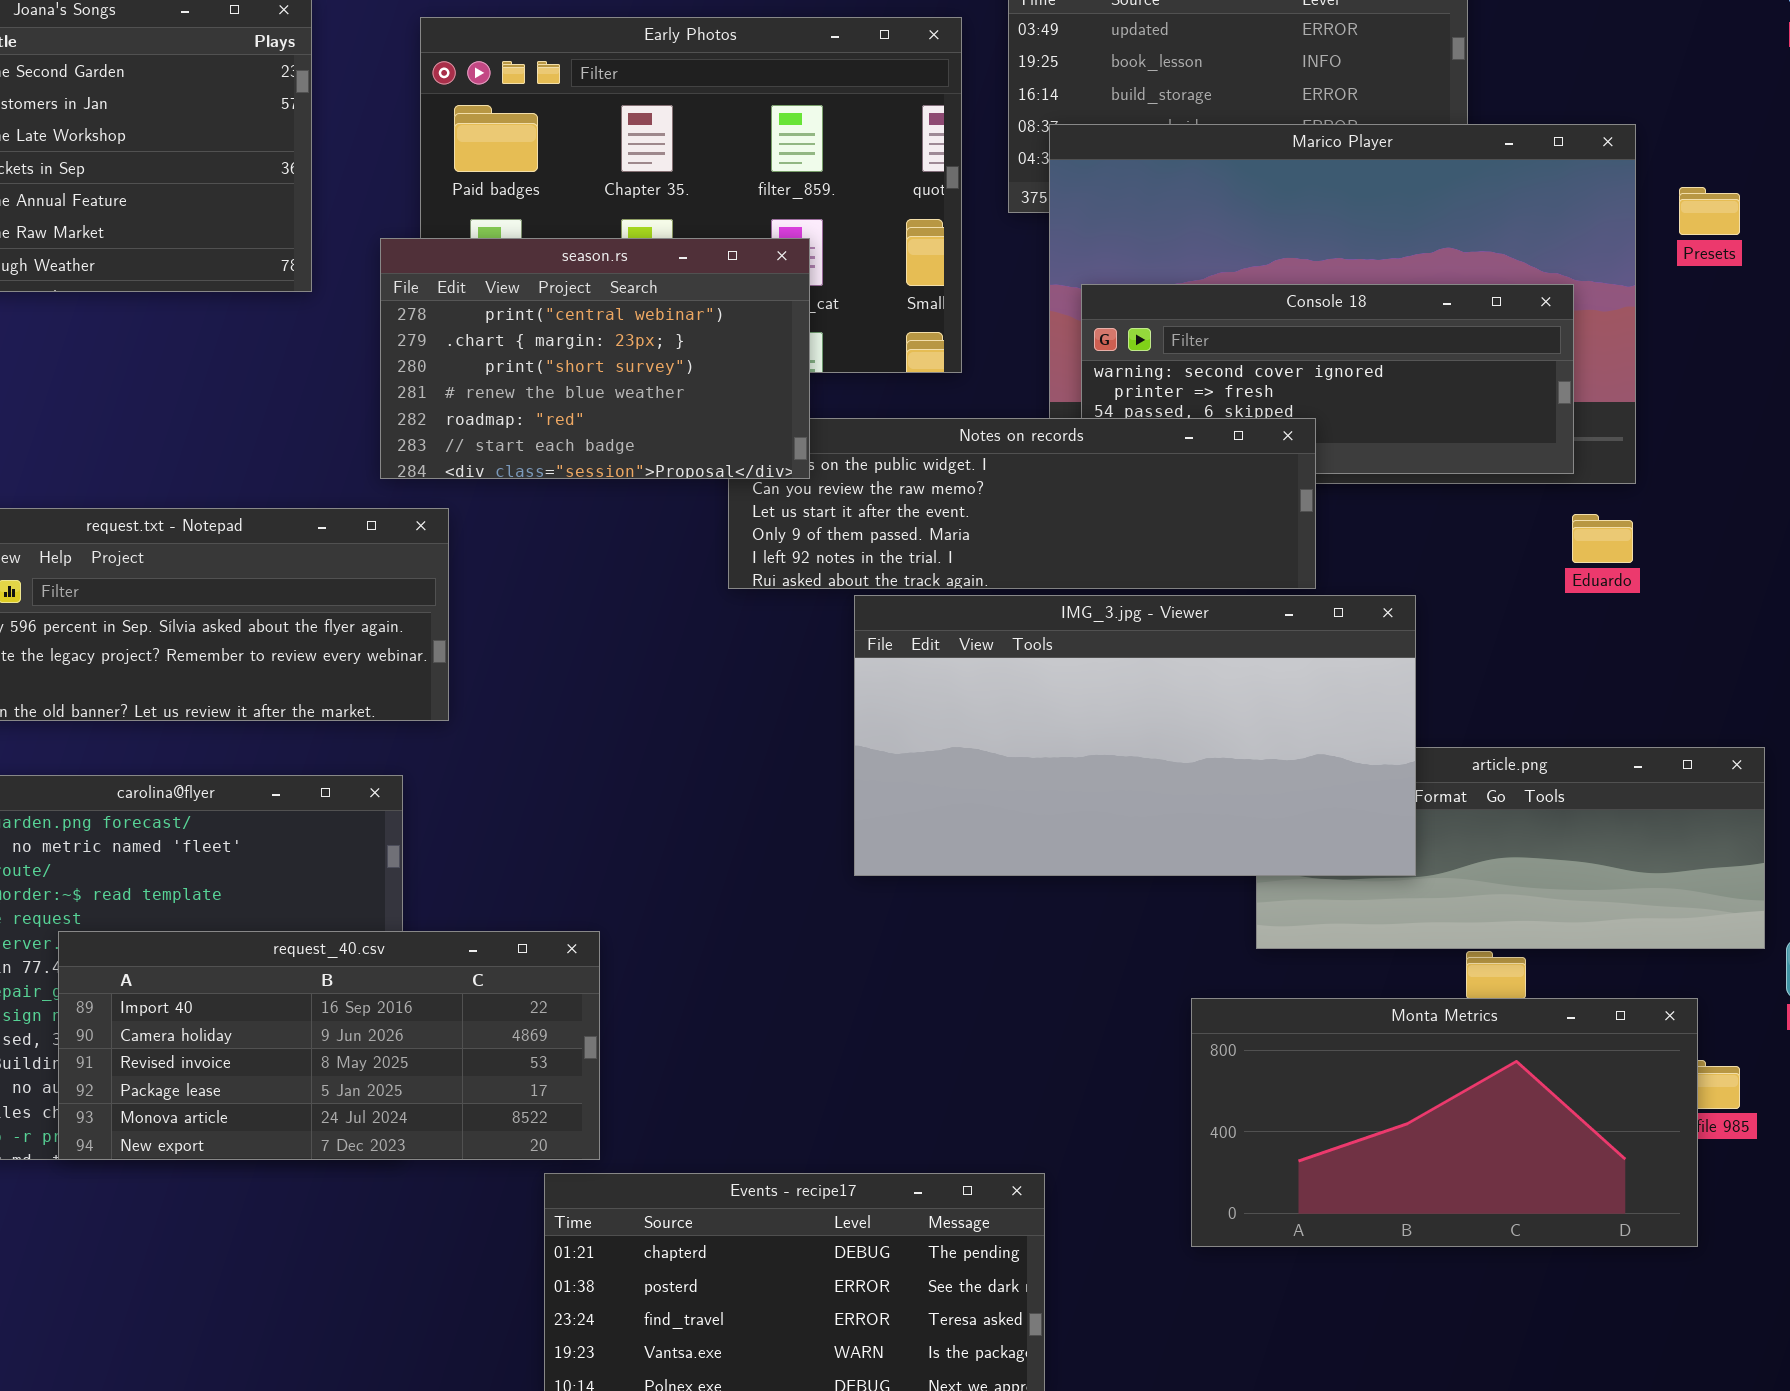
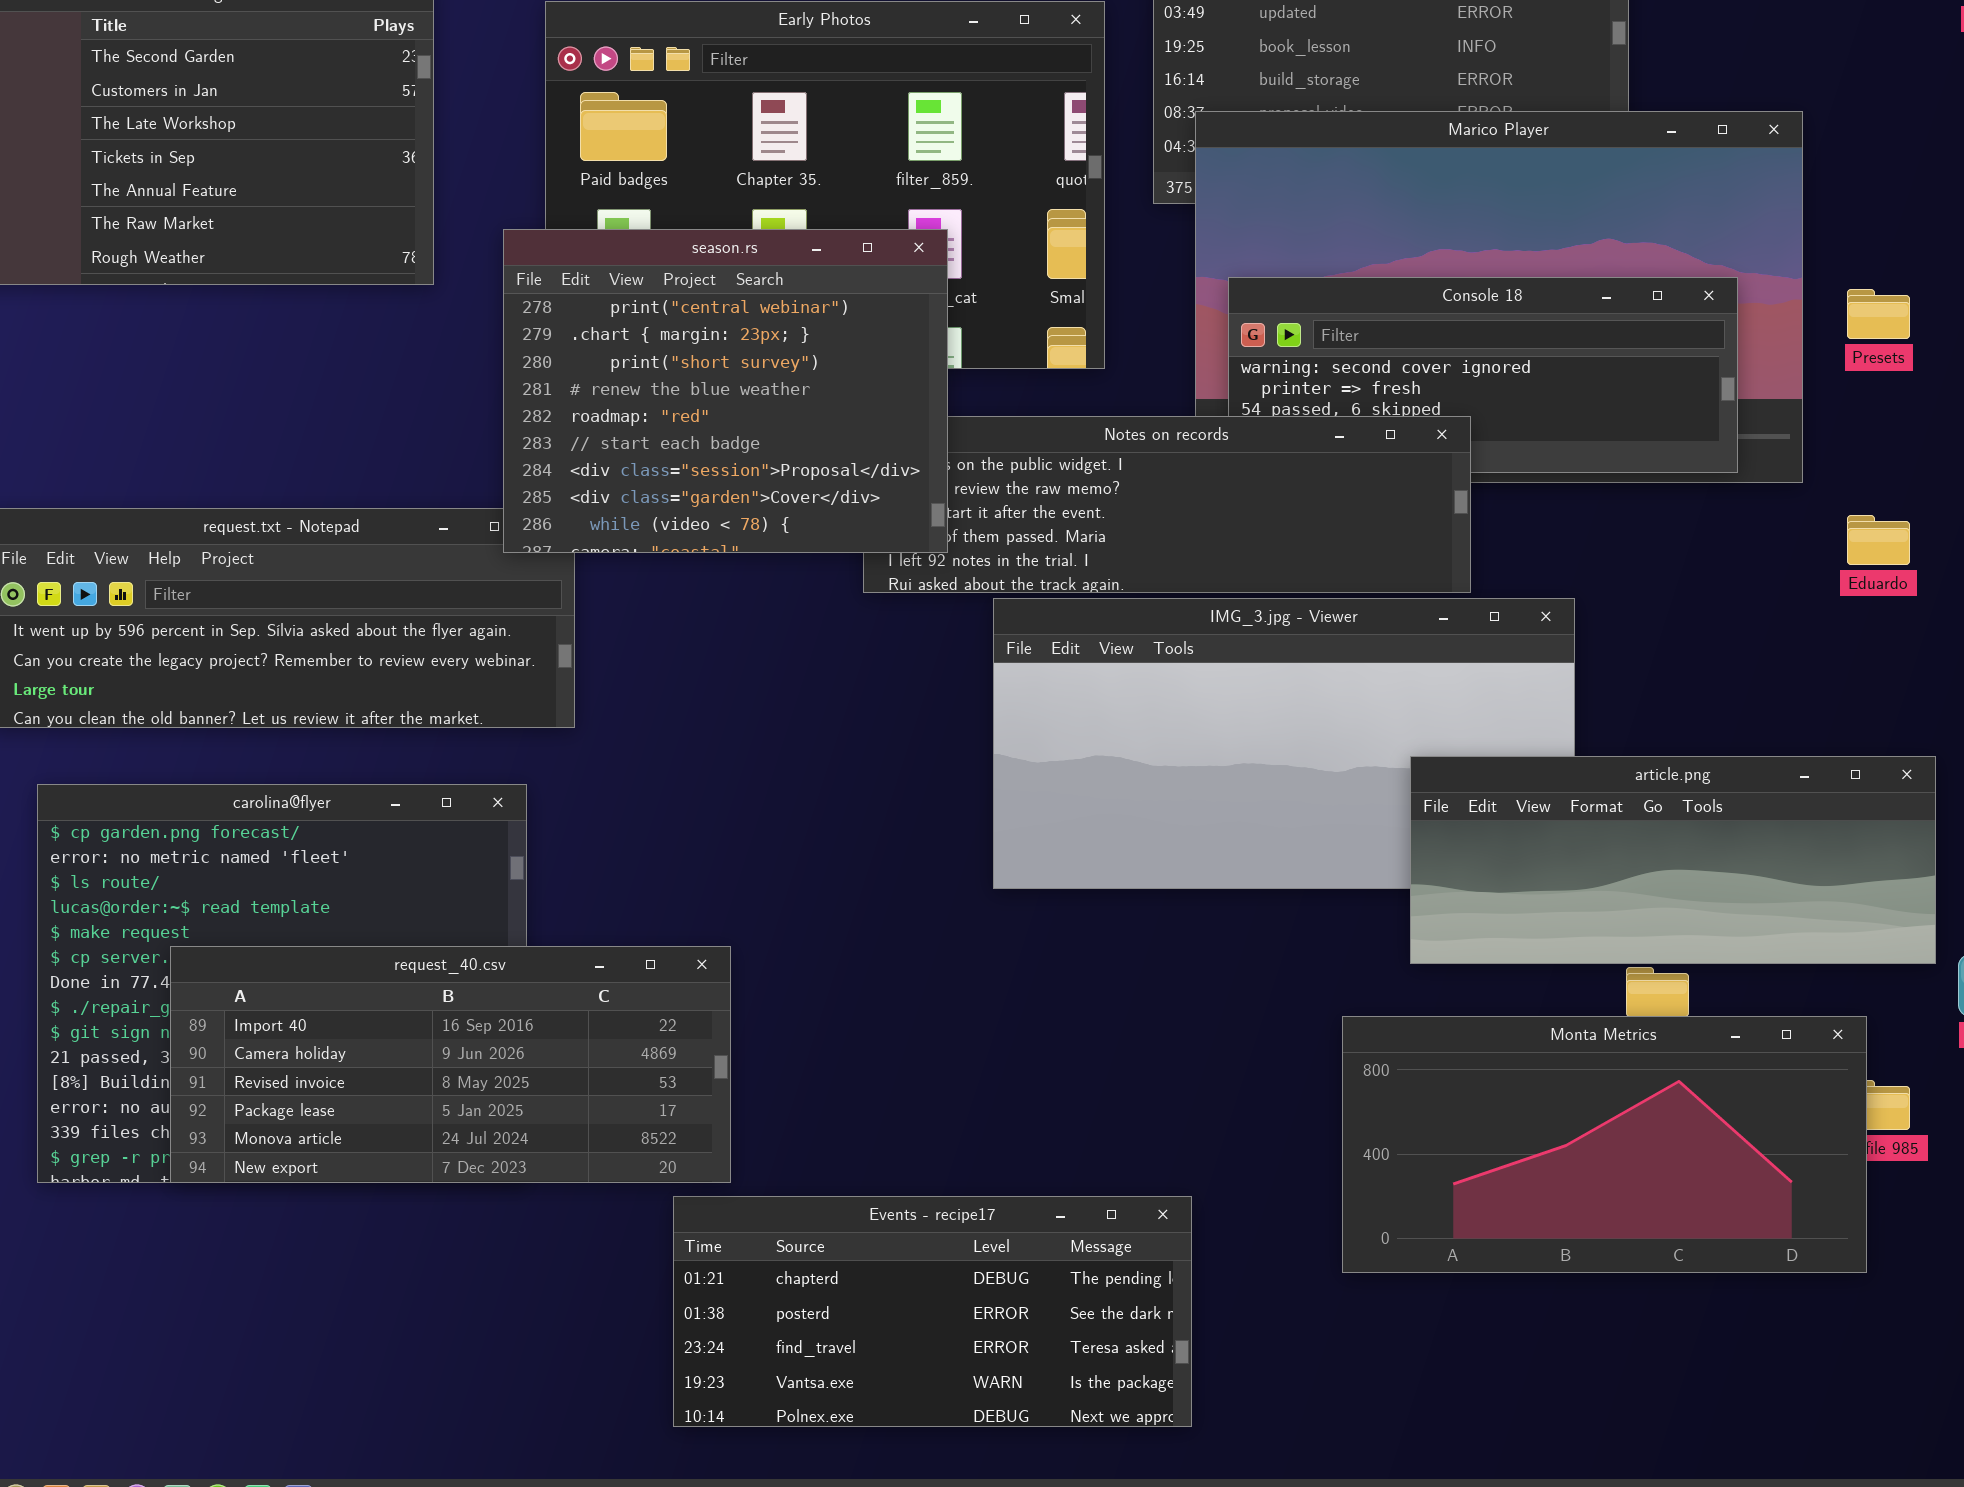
Presets: [1679,187,1740,235] -> [1847,289,1910,339], moved
season.rs: [380,238,810,479] -> [503,229,948,553], resized
Eduardo: [1572,514,1633,563] -> [1847,515,1910,565], moved
article.png: [1256,747,1765,949] -> [1410,756,1936,964], raised

